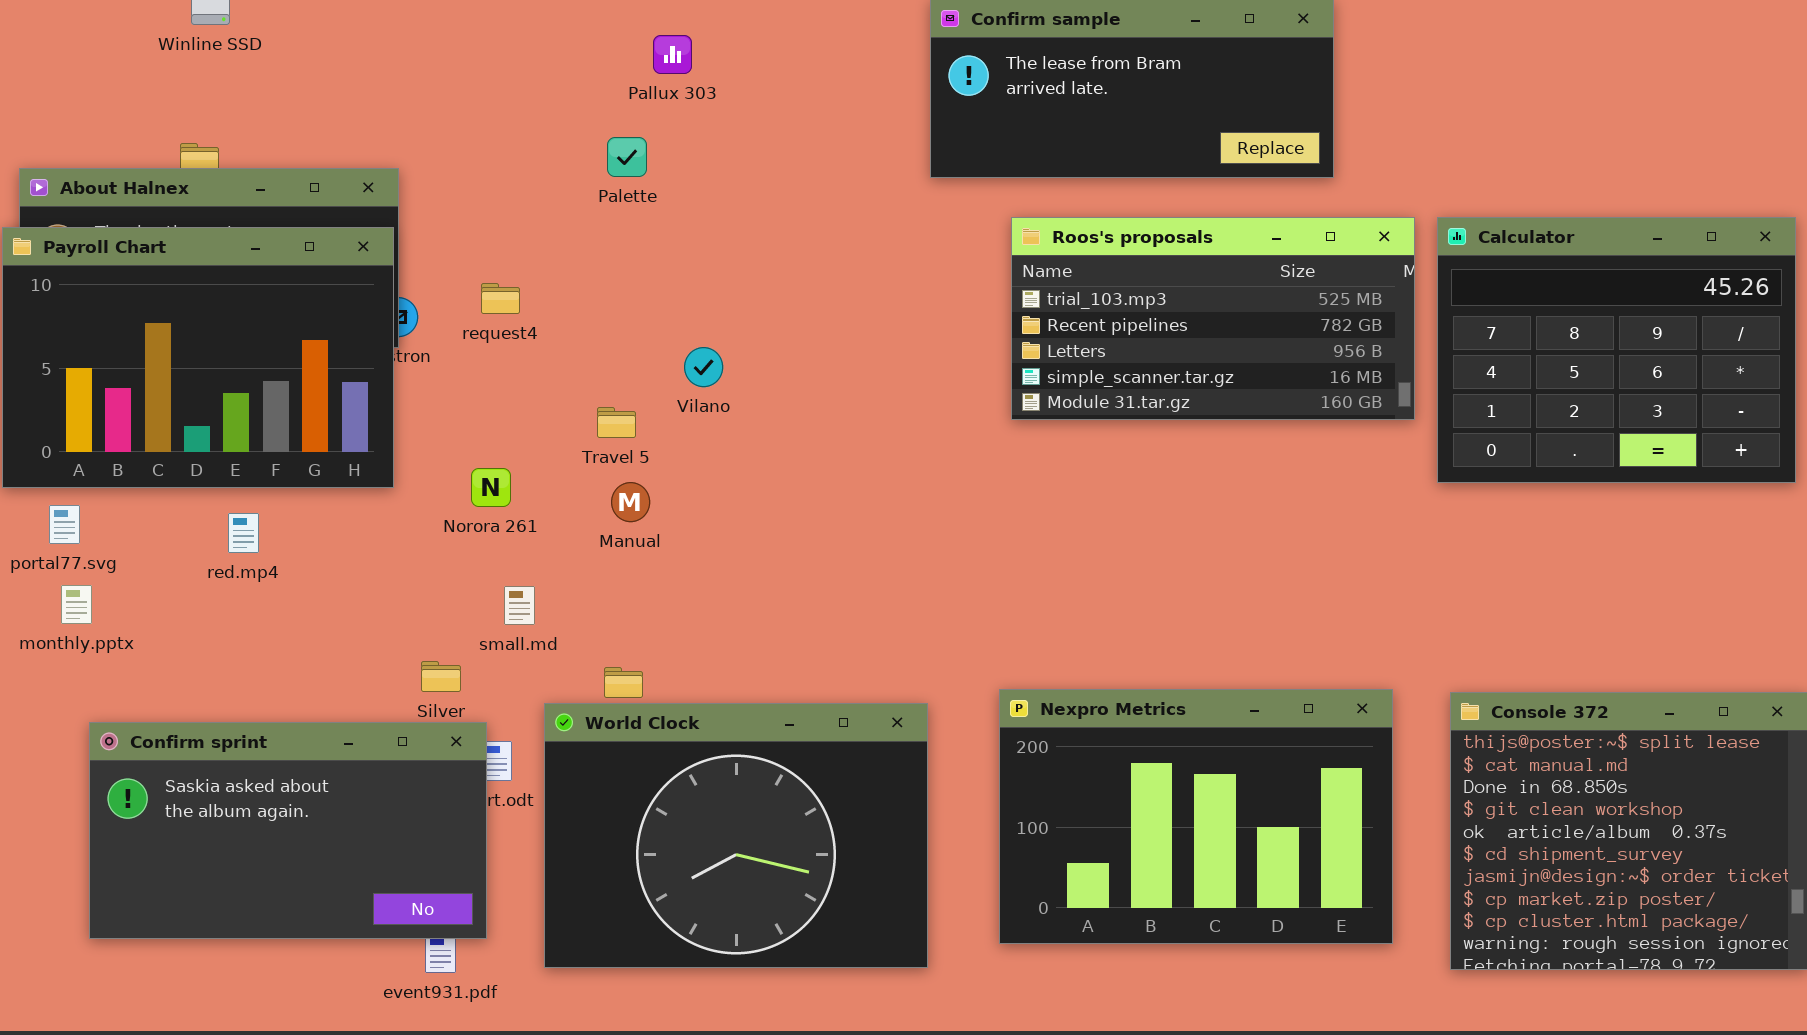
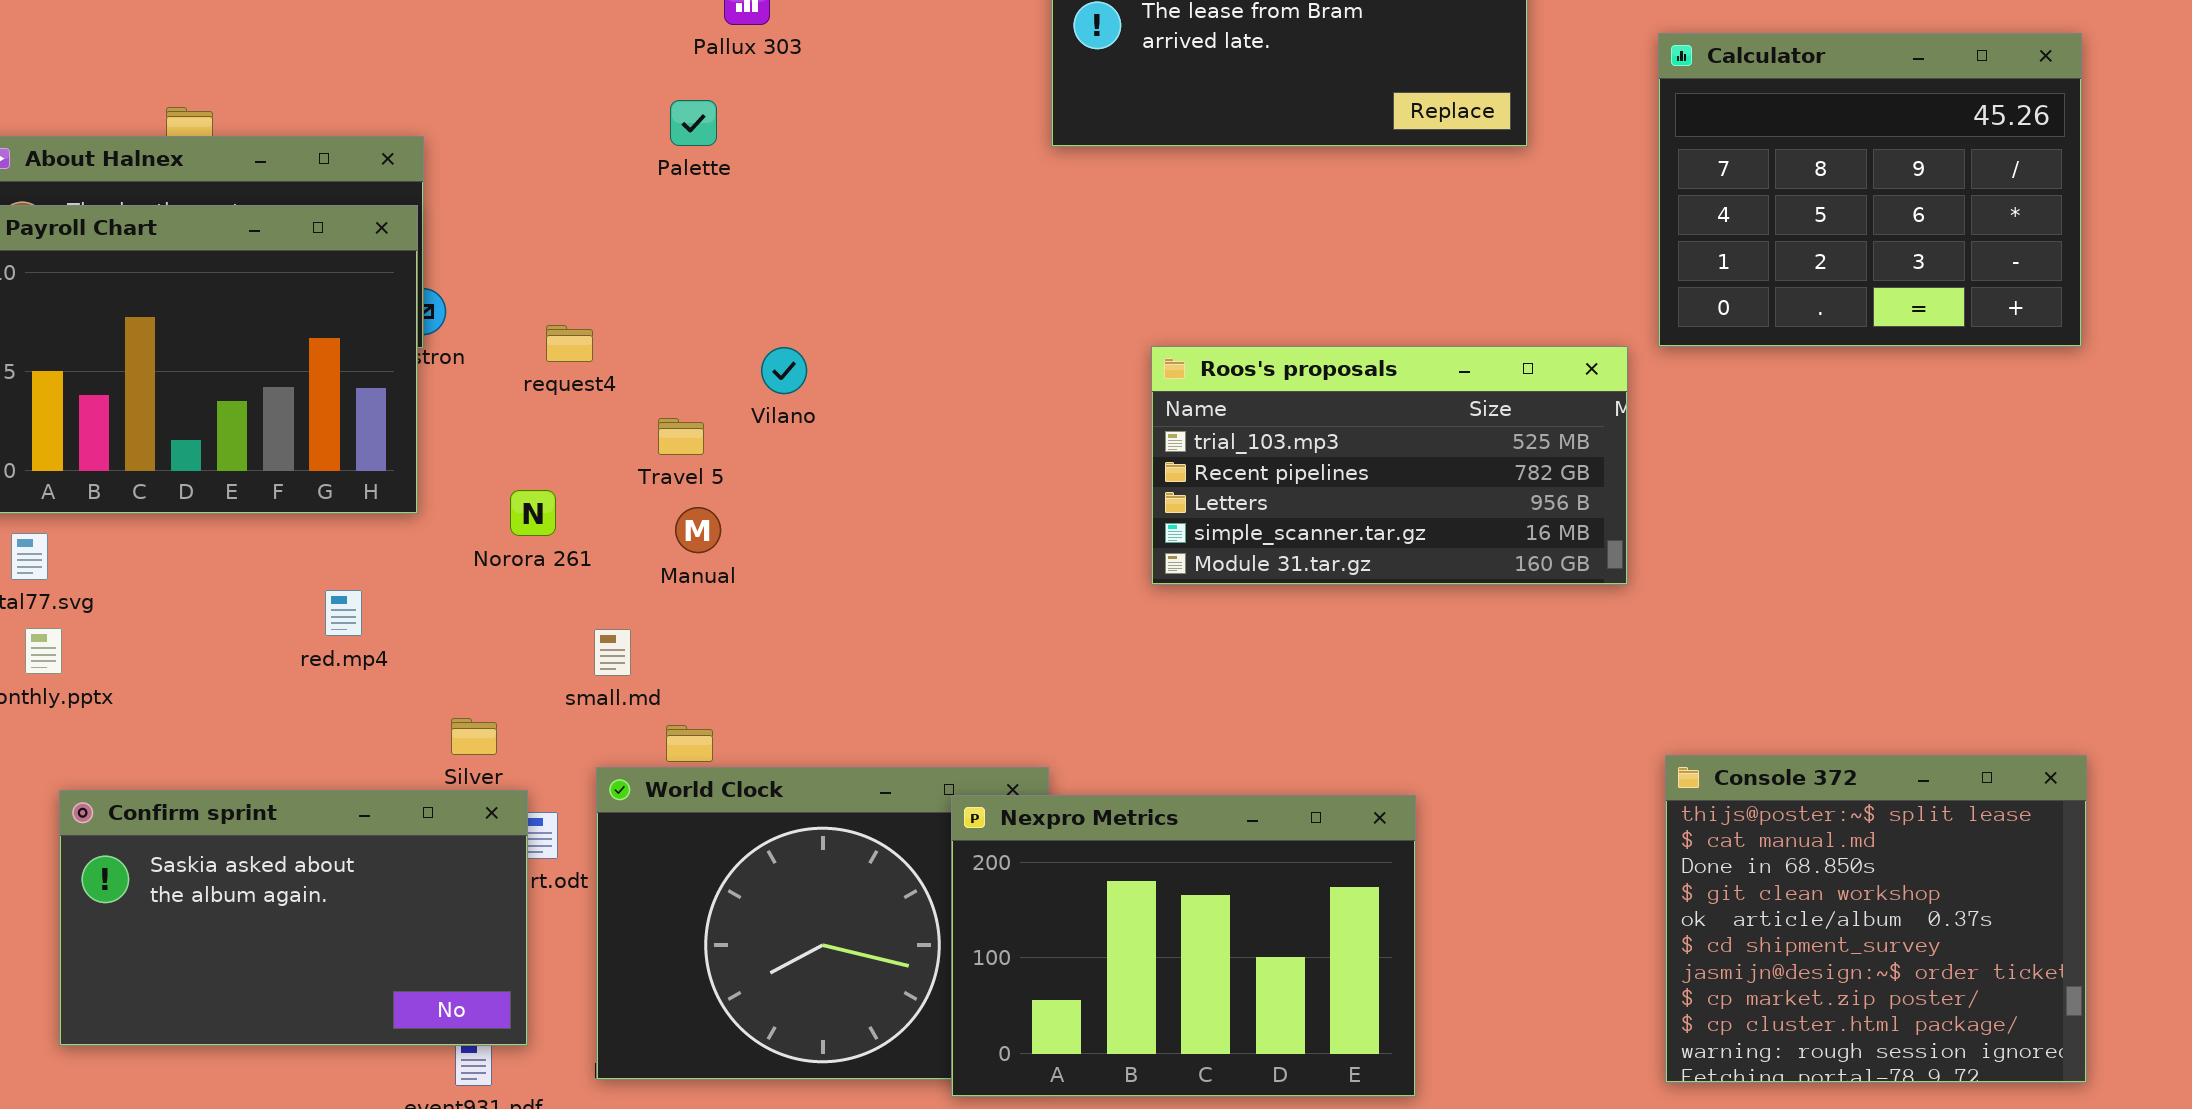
Roos's proposals: [1011,217,1415,420] -> [1151,346,1628,585], moved
Calculator: [1437,217,1796,483] -> [1658,33,2082,347], moved
request4: [481,283,520,314] -> [546,325,593,362], moved
red.mp4: [228,513,259,553] -> [325,590,362,636], moved
small.md: [504,586,535,625] -> [594,629,631,676], moved
Nexpro Metrics: [999,689,1393,944] -> [951,795,1416,1097], moved

